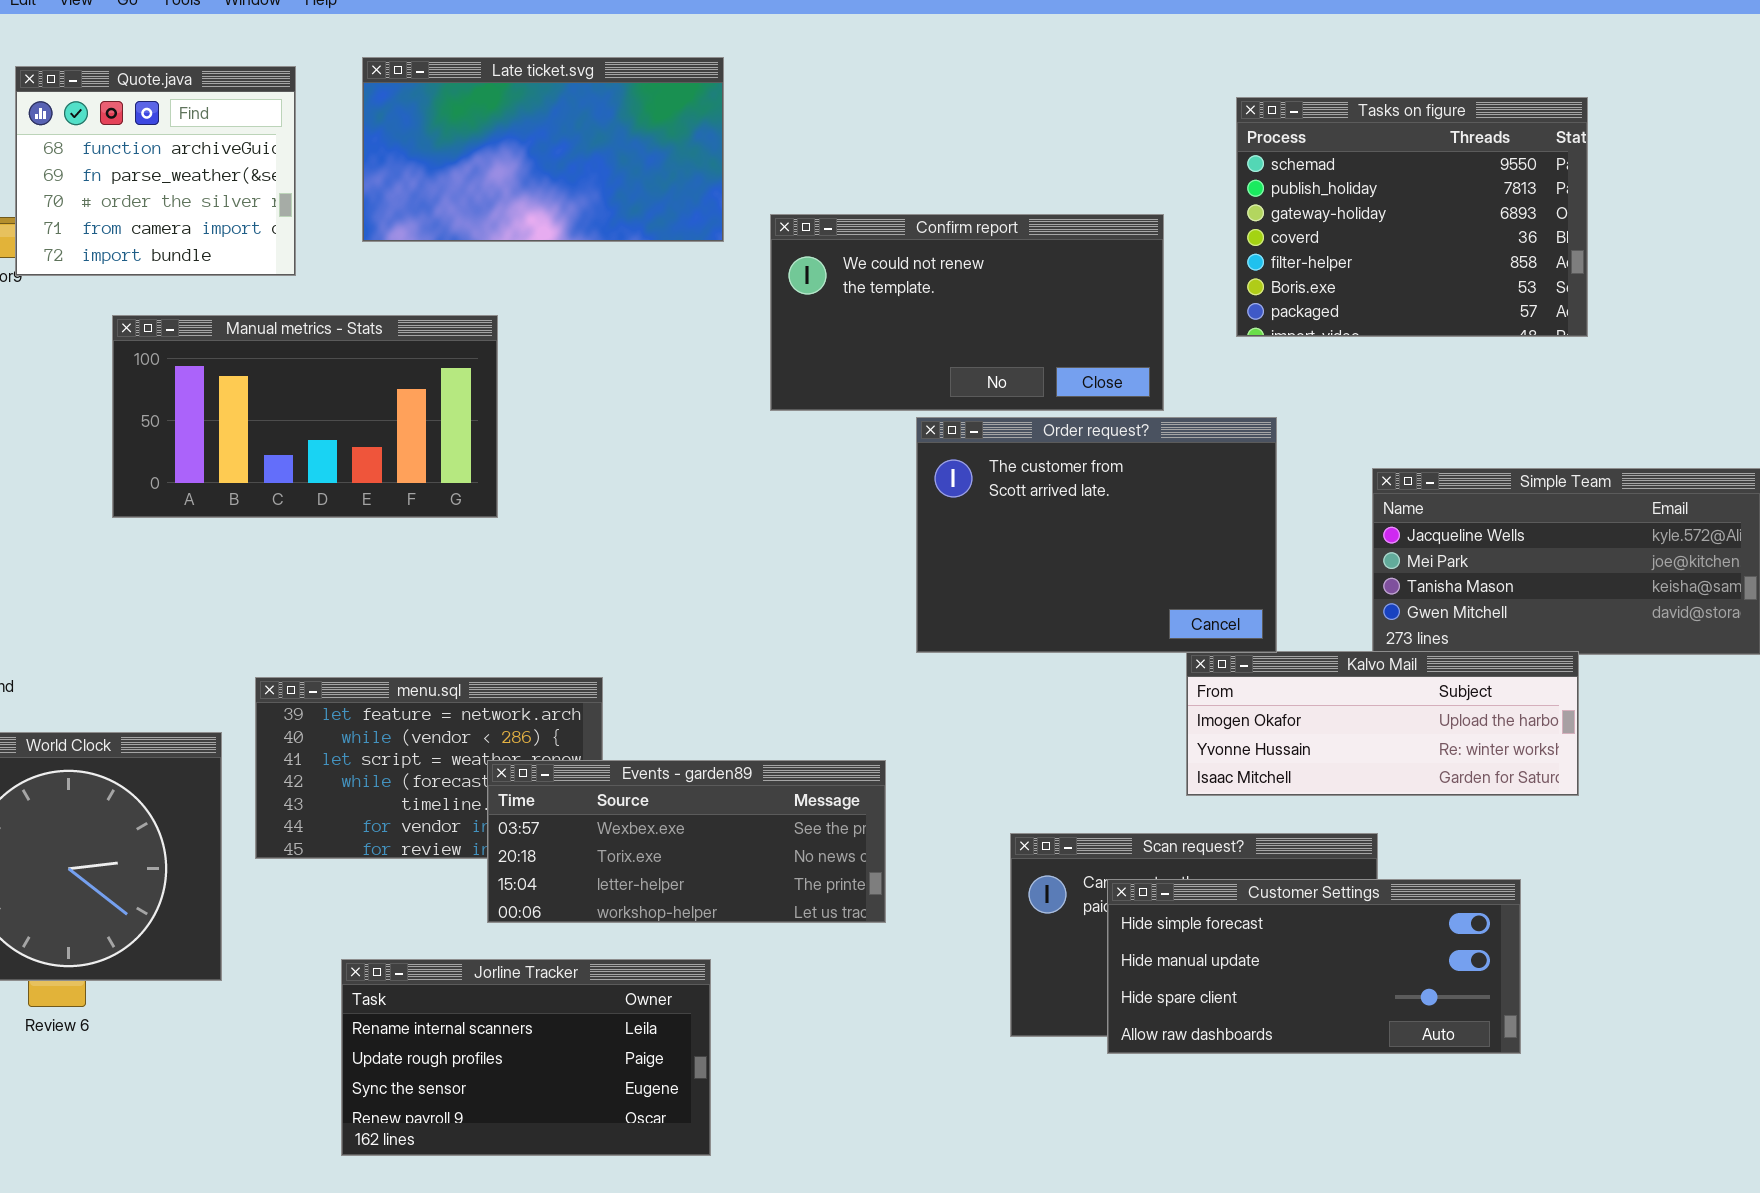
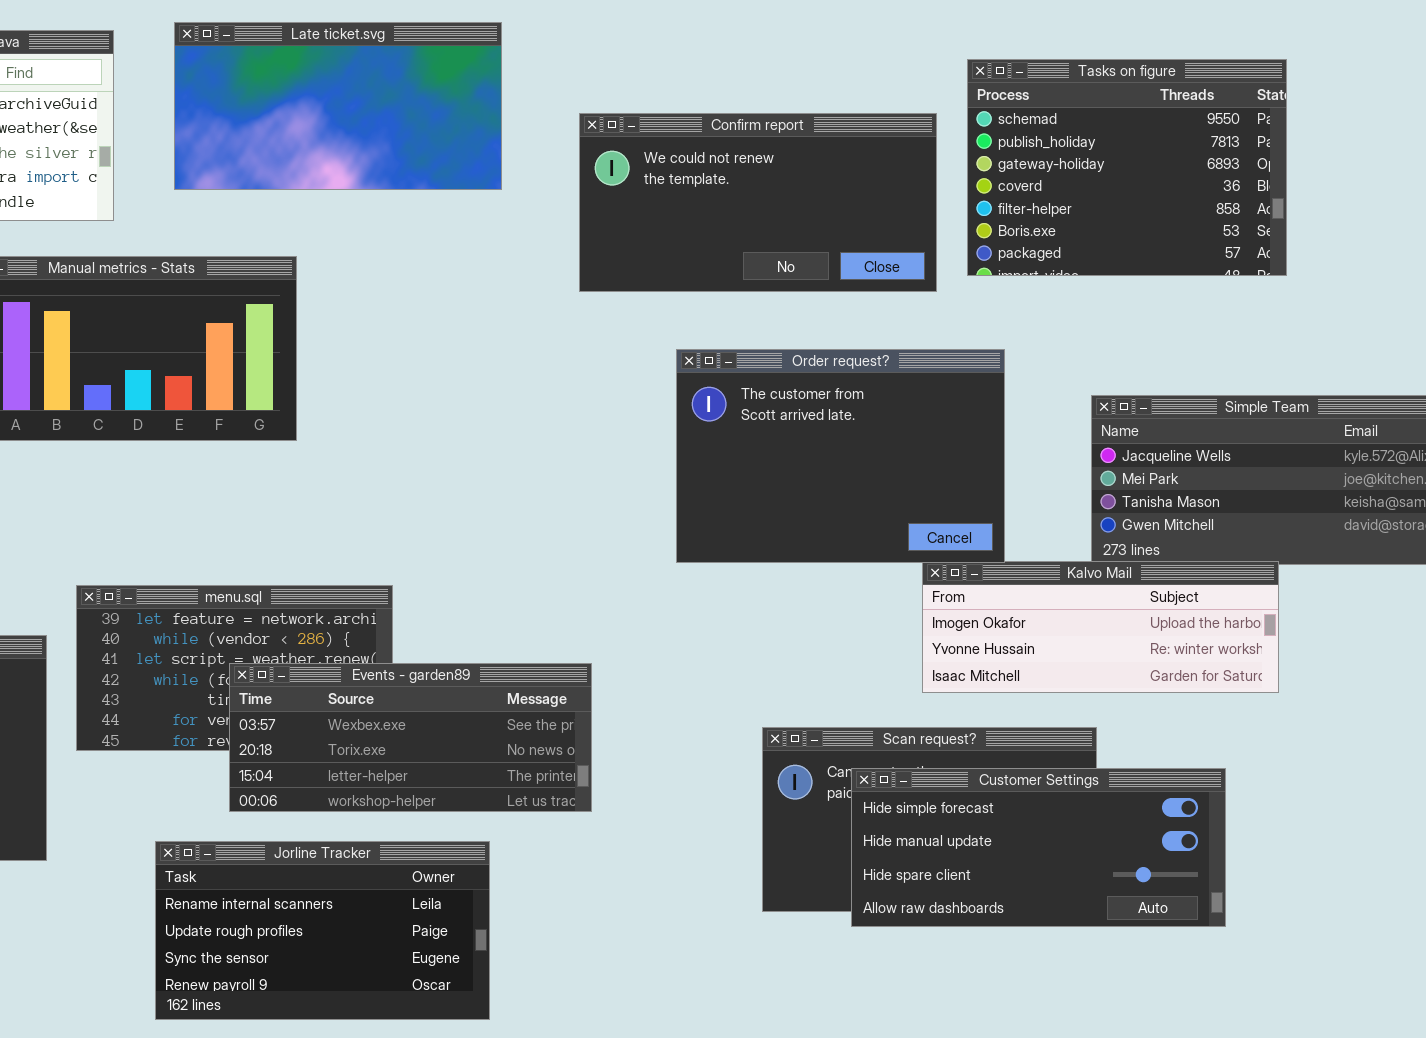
Confirm report: [770,214,1164,411] -> [579,113,937,292], moved
Events - garden89: [487,760,886,923] -> [229,663,592,812], moved

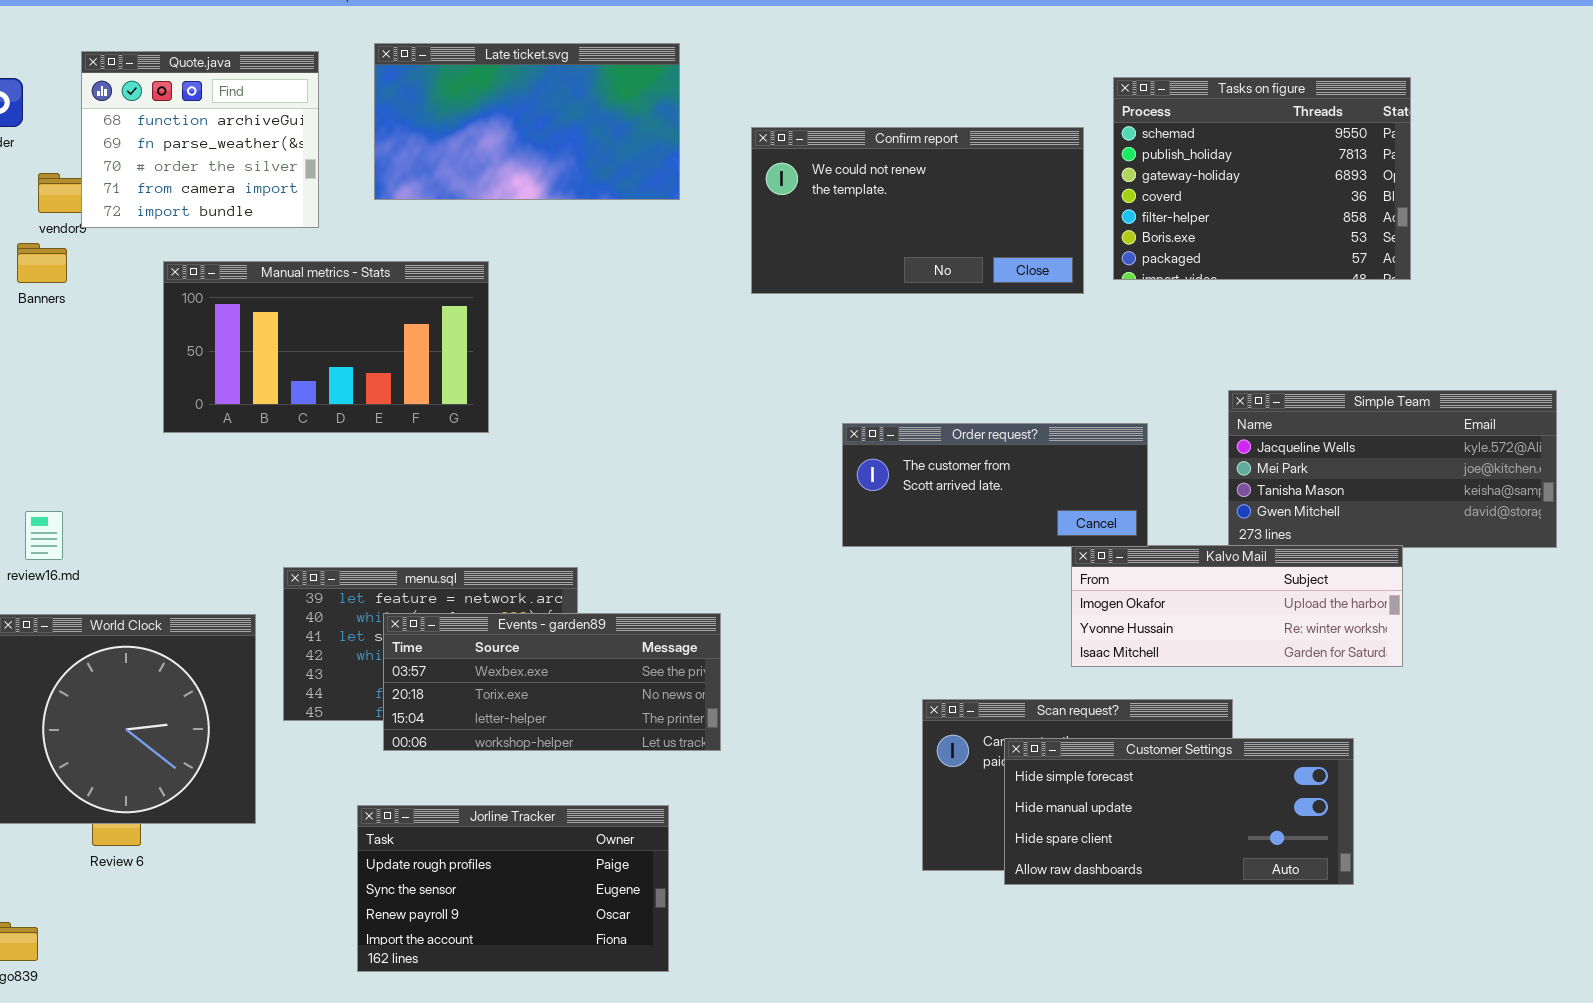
Order request?: [676,349,1005,563] -> [842,423,1148,547], resized
Events - garden89: [229,663,592,812] -> [383,613,721,751], moved
Jorline Tracker: [155,841,490,1020] -> [357,805,669,972], scrolled down 1 row

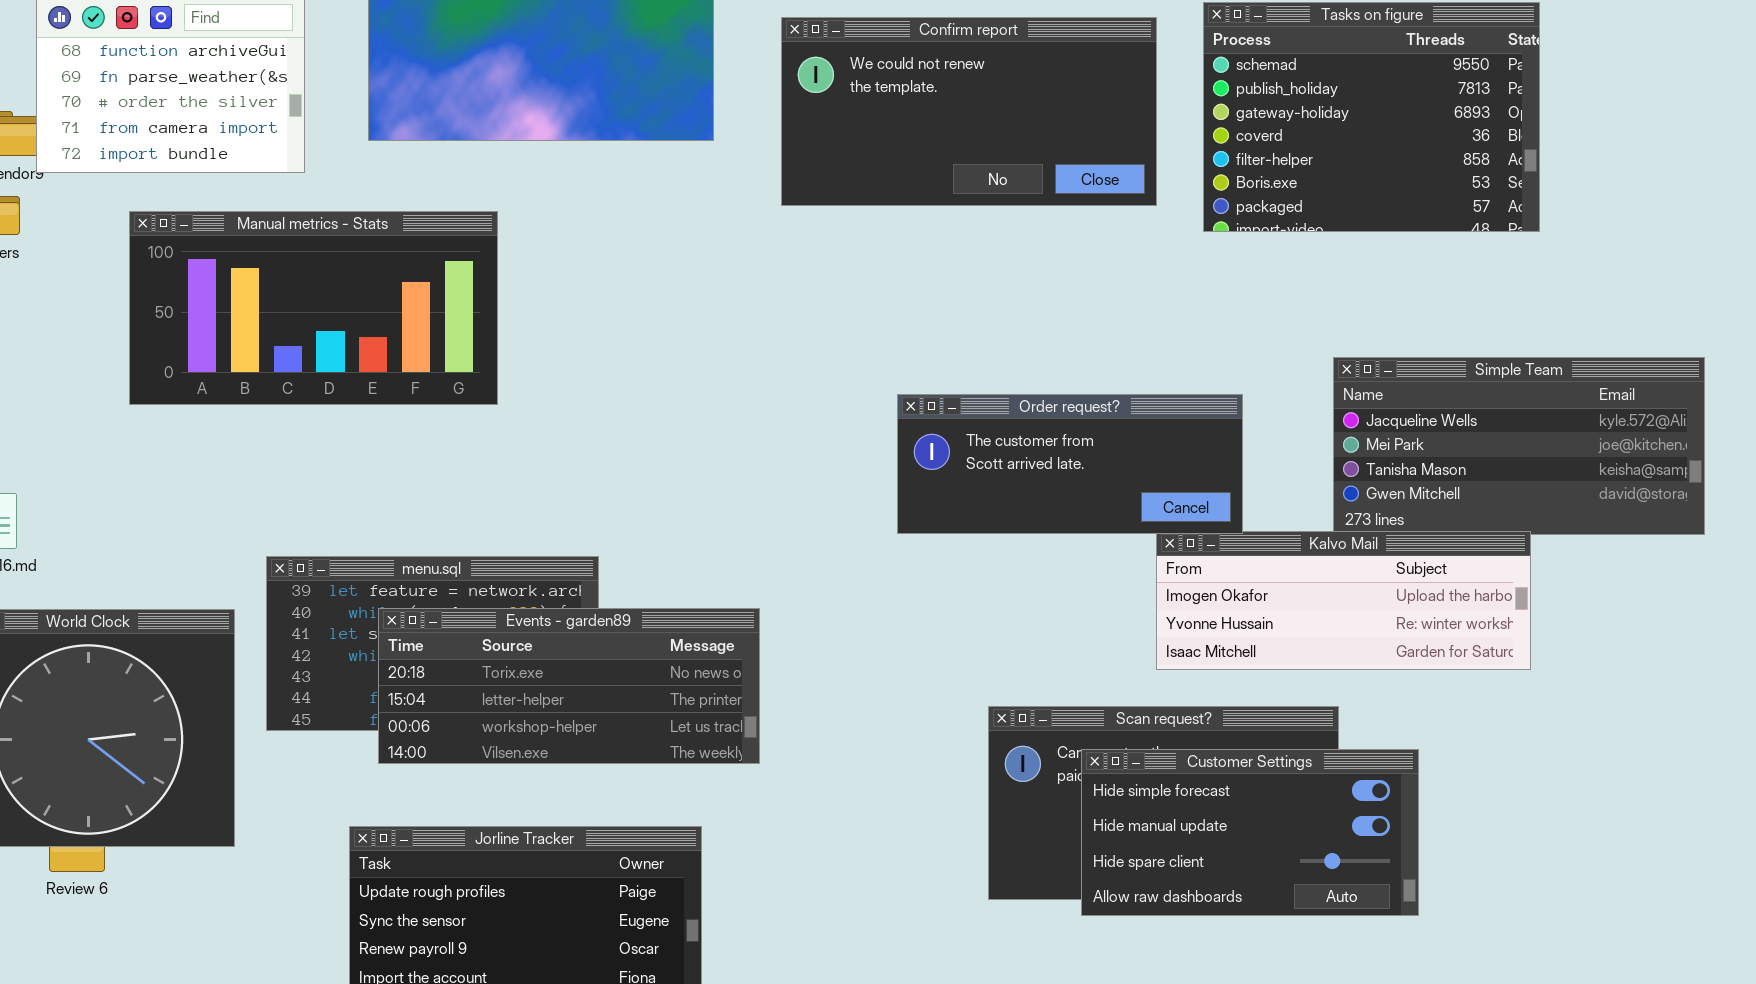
Confirm report: [751,127,1084,294] -> [781,17,1157,206], moved
Events - garden89: [383,613,721,751] -> [378,608,760,764], scrolled down 1 row
Customer Settings: [1004,738,1354,885] -> [1081,749,1419,916], resized

